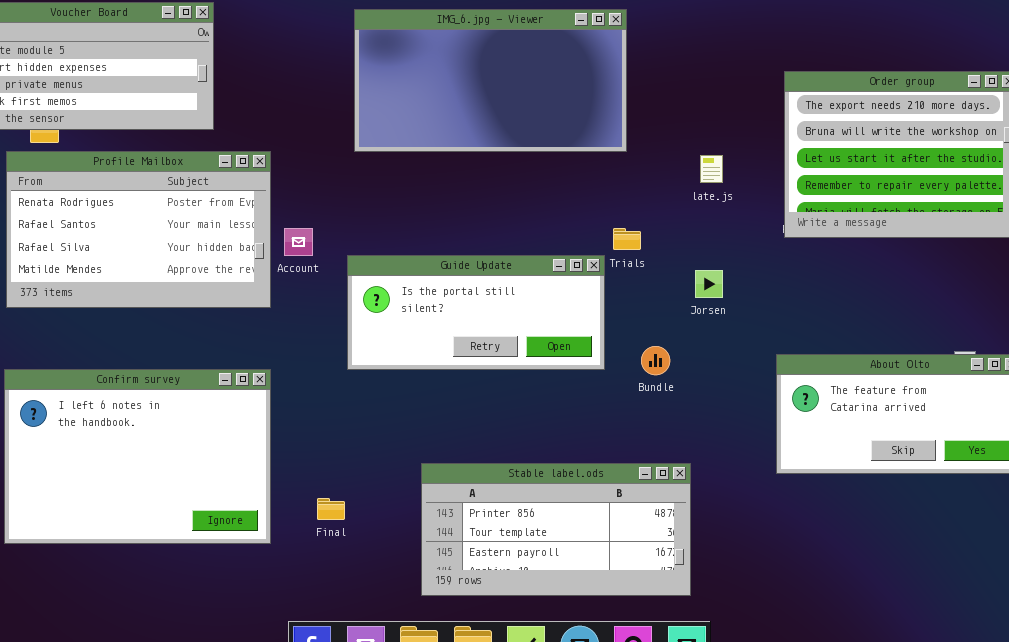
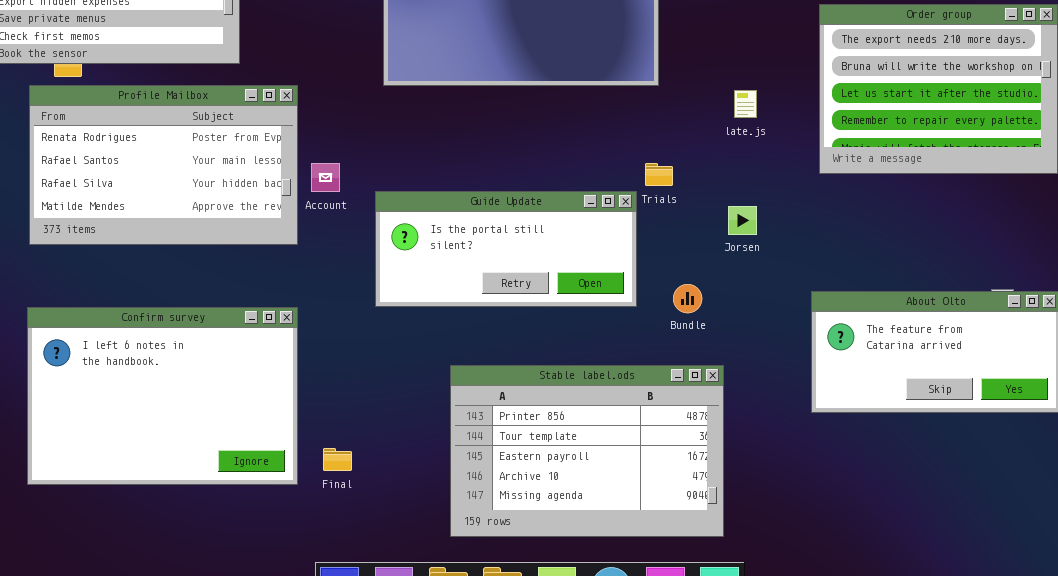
Stable label.ods: [421,463,691,596] -> [450,365,724,537], resized
Final: [317,498,345,520] -> [323,448,352,471], moved

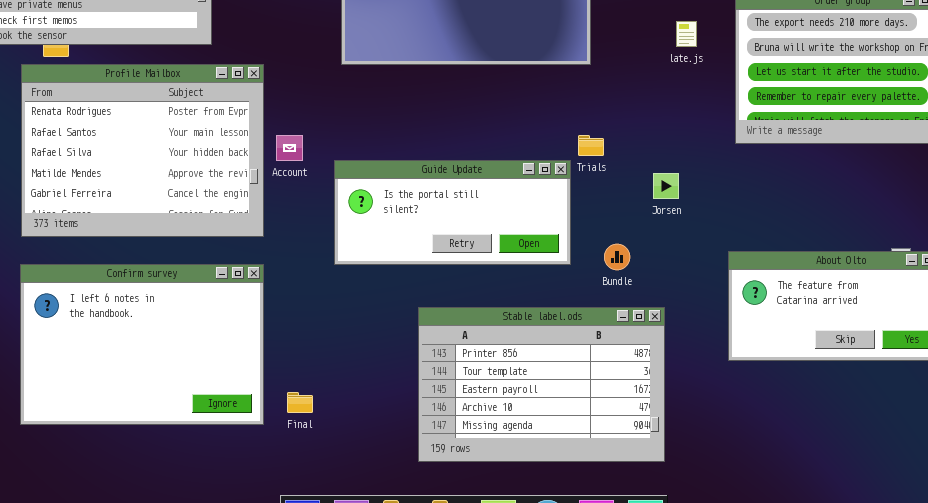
Profile Mailbox: [29,85,298,245] -> [21,64,264,237], resized
late.js: [734,90,757,118] -> [676,21,697,47], moved
Stable label.ods: [450,365,724,537] -> [418,307,665,462], moved

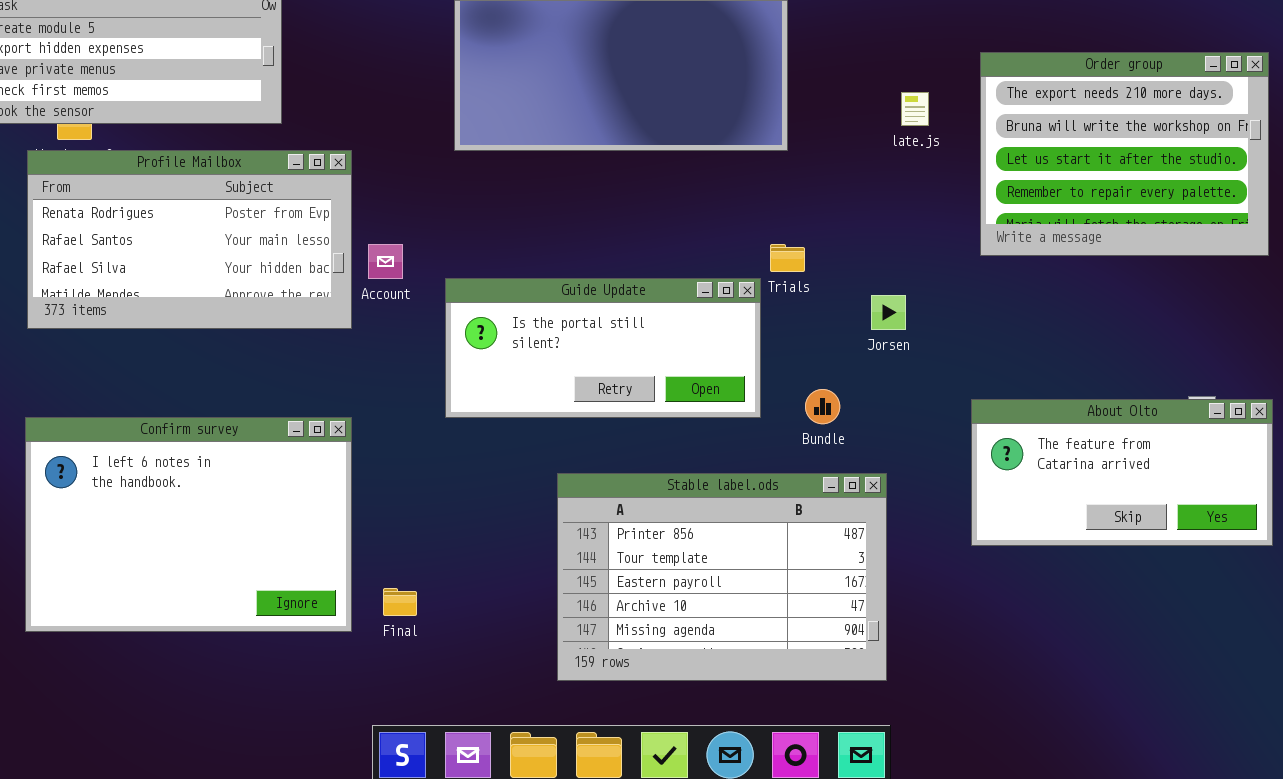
Profile Mailbox: [21,64,264,237] -> [27,150,352,329], resized

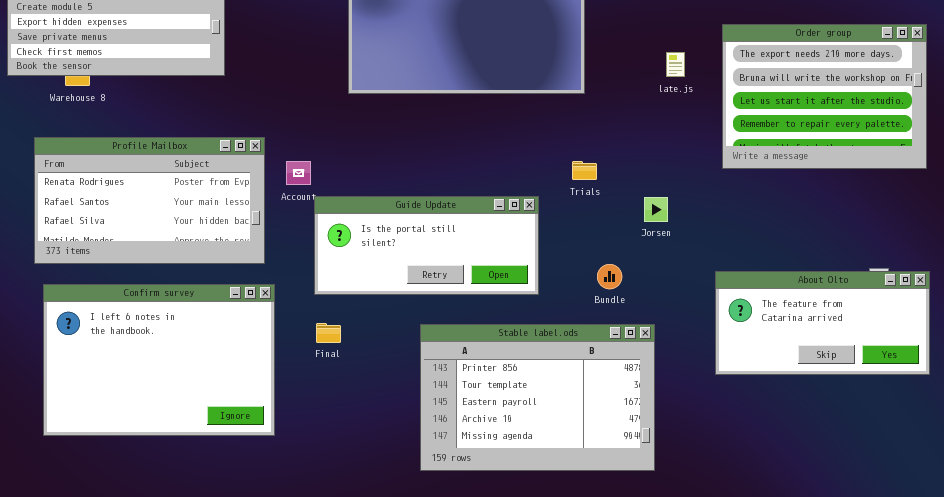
Profile Mailbox: [27,150,352,329] -> [34,137,265,264], moved
Guide Update: [445,278,761,418] -> [314,196,539,295], moved
Final: [383,588,417,616] -> [316,323,341,343], moved

